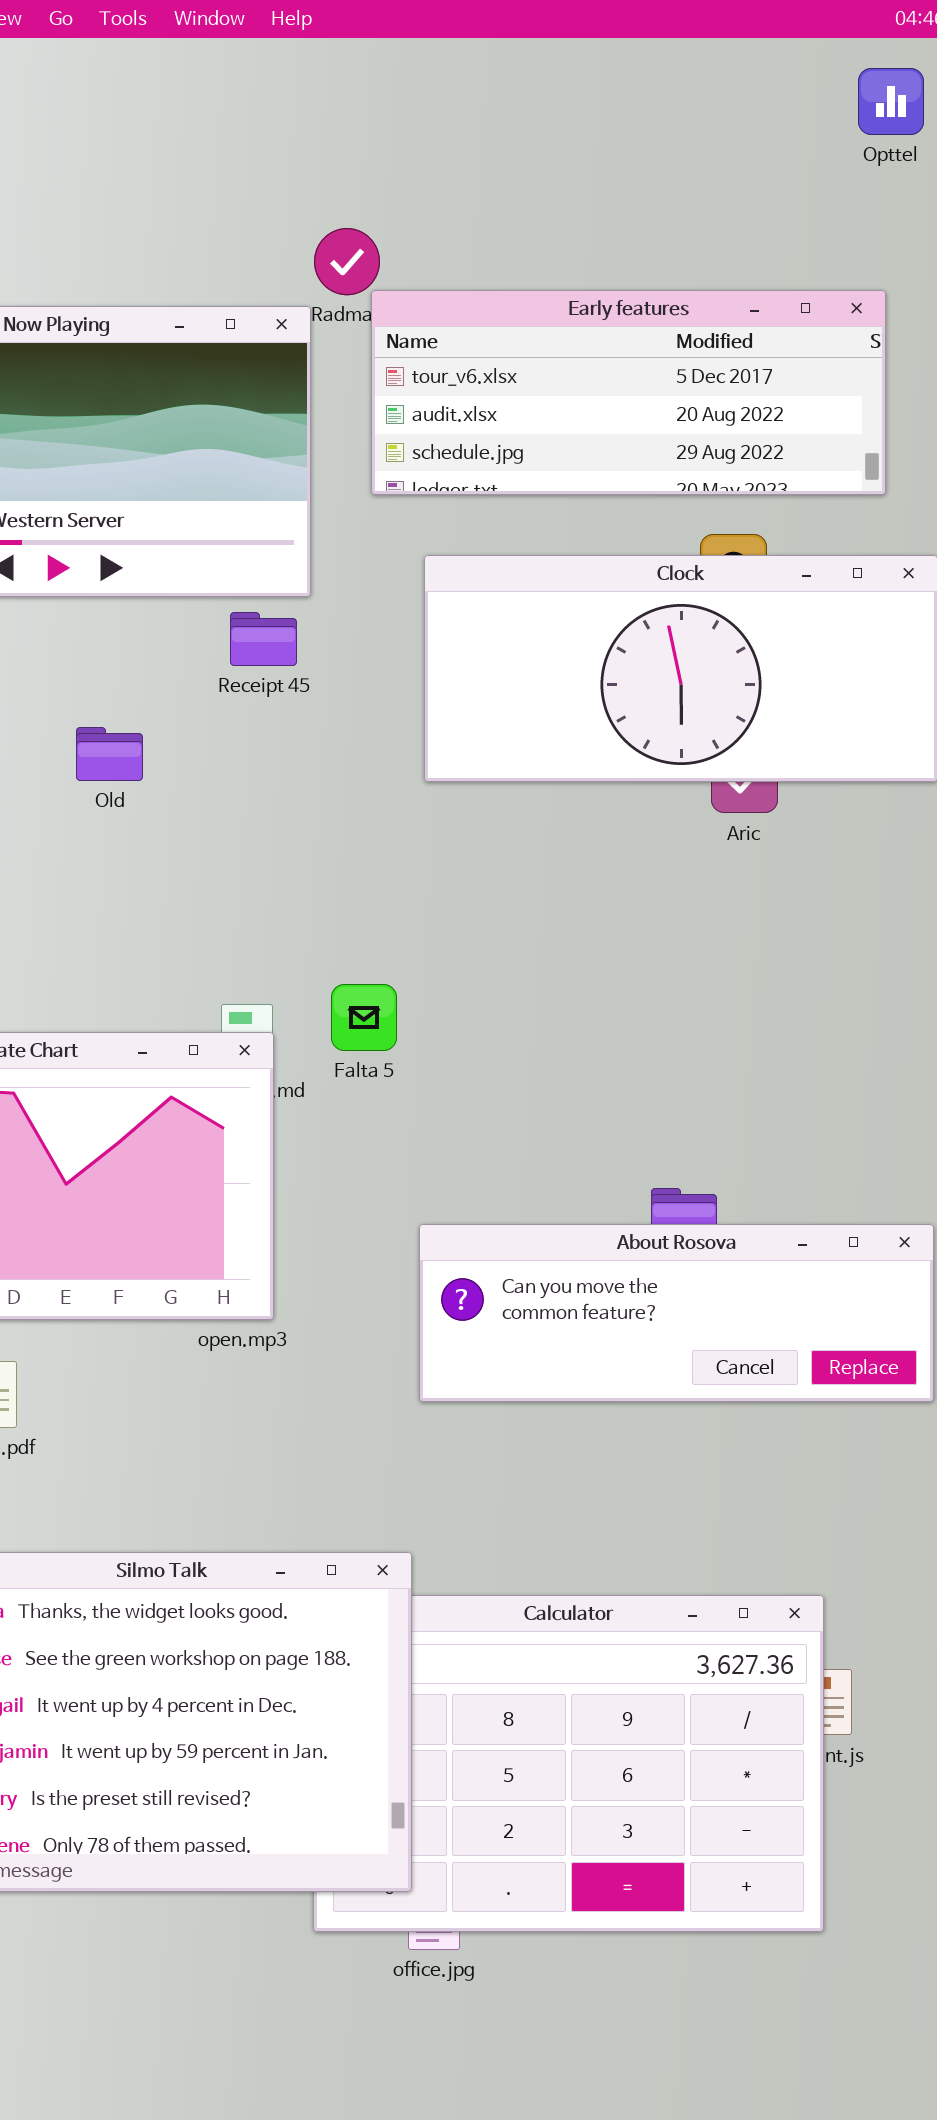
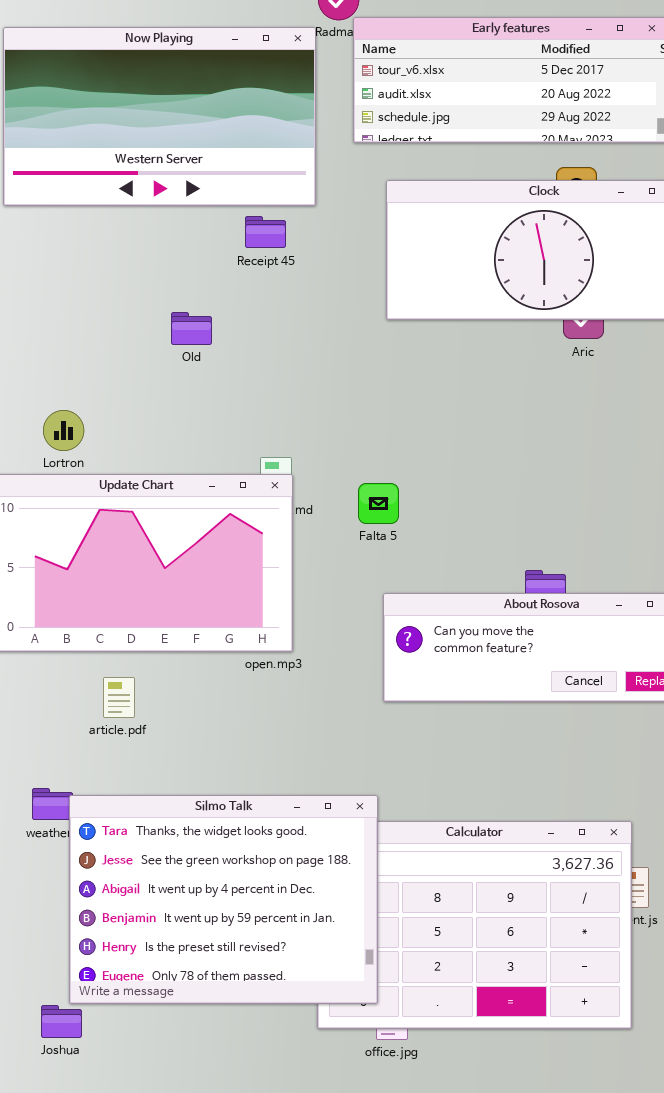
Receipt 45: [230,612,297,666] -> [245,216,286,248], moved
Old: [76,727,143,781] -> [171,312,212,345], moved
Falta 5: [331,984,397,1051] -> [358,483,399,524], moved

